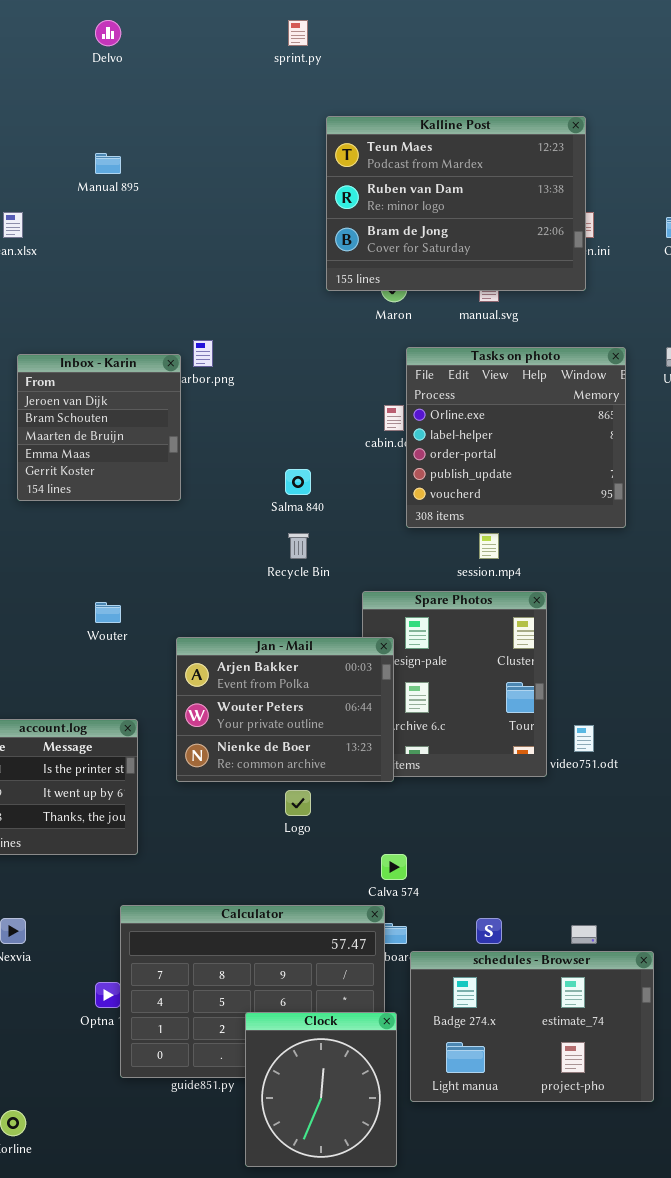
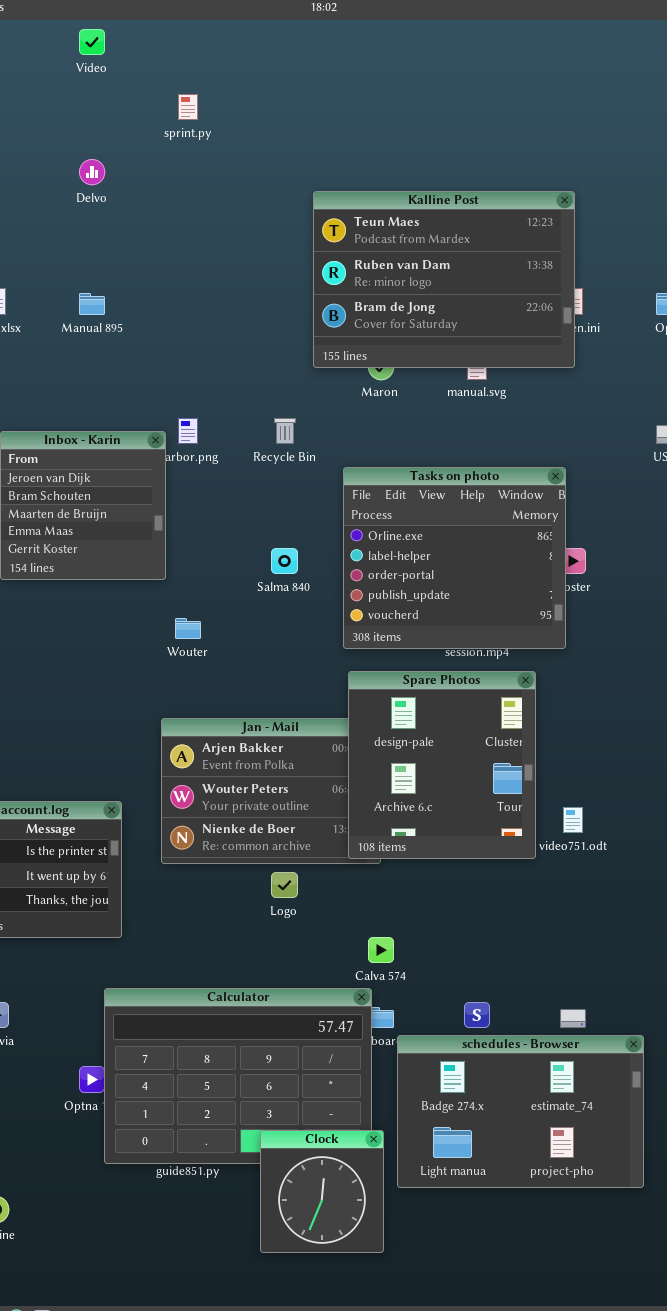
Delvo: [95,20,121,46] -> [79,159,105,185], moved
sprint.py: [288,20,308,46] -> [178,94,198,120], moved
Manual 895: [95,153,121,174] -> [79,293,105,315], moved
Tasks on photo: [406,347,626,528] -> [343,467,566,649], moved
Recycle Bin: [288,533,309,559] -> [274,418,296,444], moved
Spare Photos: [362,591,547,777] -> [348,671,536,859], raised
Wouter: [95,602,121,623] -> [175,618,201,639], moved
Clock: [245,1012,397,1167] -> [260,1130,384,1253], resized

